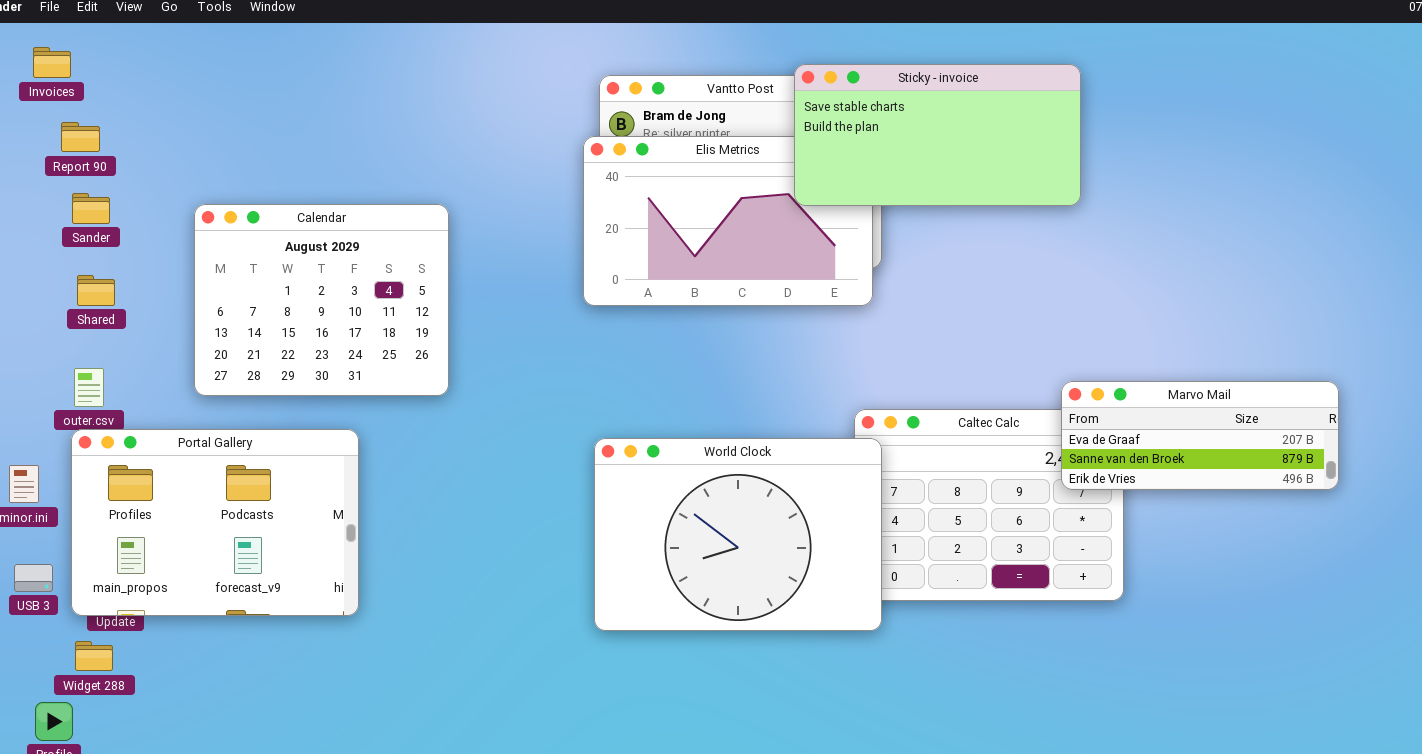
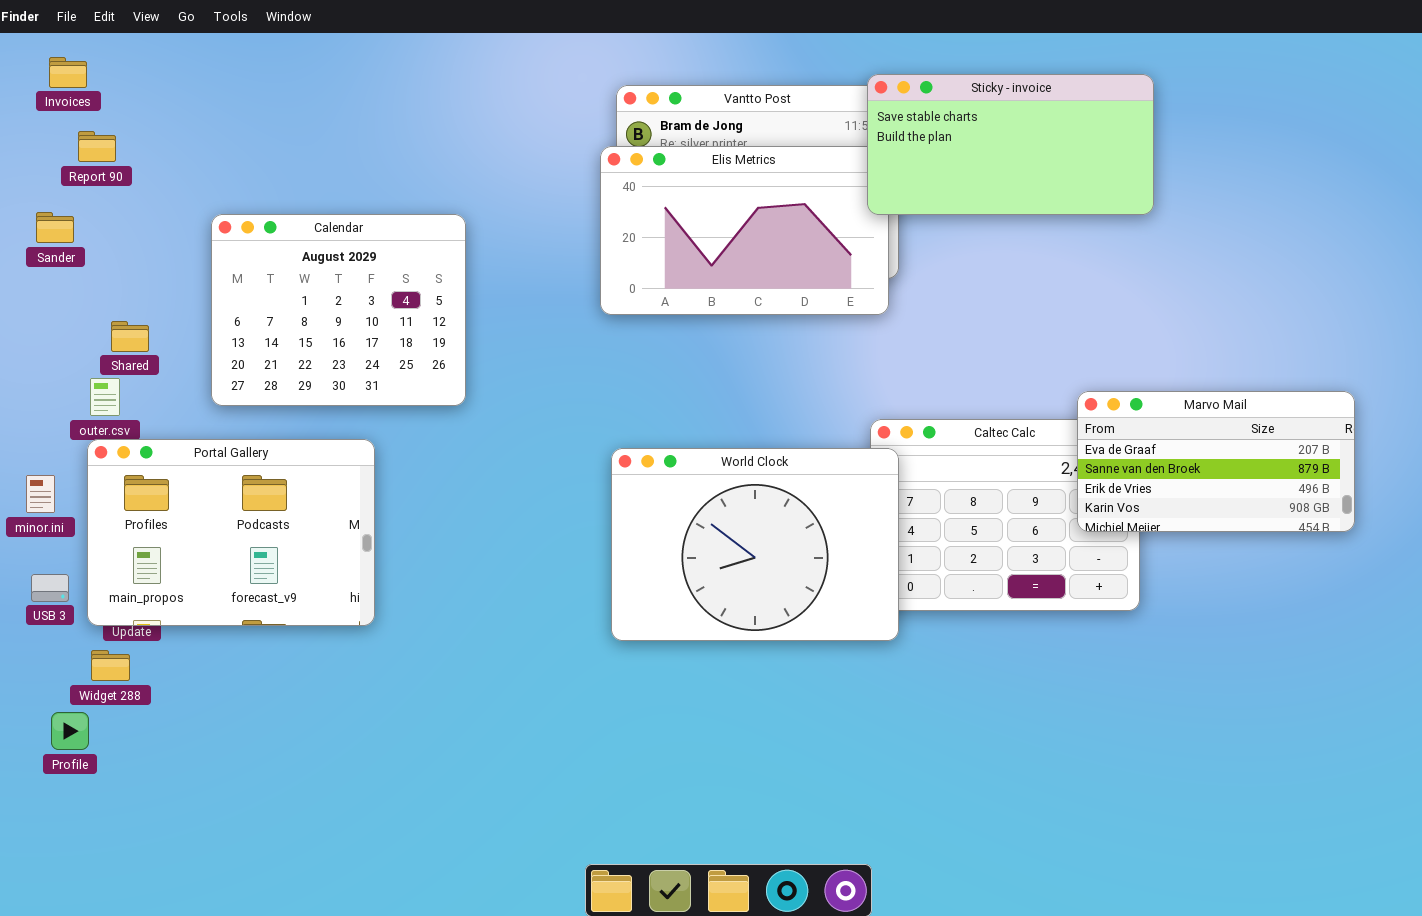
Sticky - invoice: [794,64,1081,206] -> [867,74,1154,215], moved
Sander: [72,193,110,224] -> [36,212,74,243], moved
Shared: [77,275,115,306] -> [111,321,149,352], moved
Marvo Mail: [1061,381,1339,490] -> [1077,391,1355,532], resized

